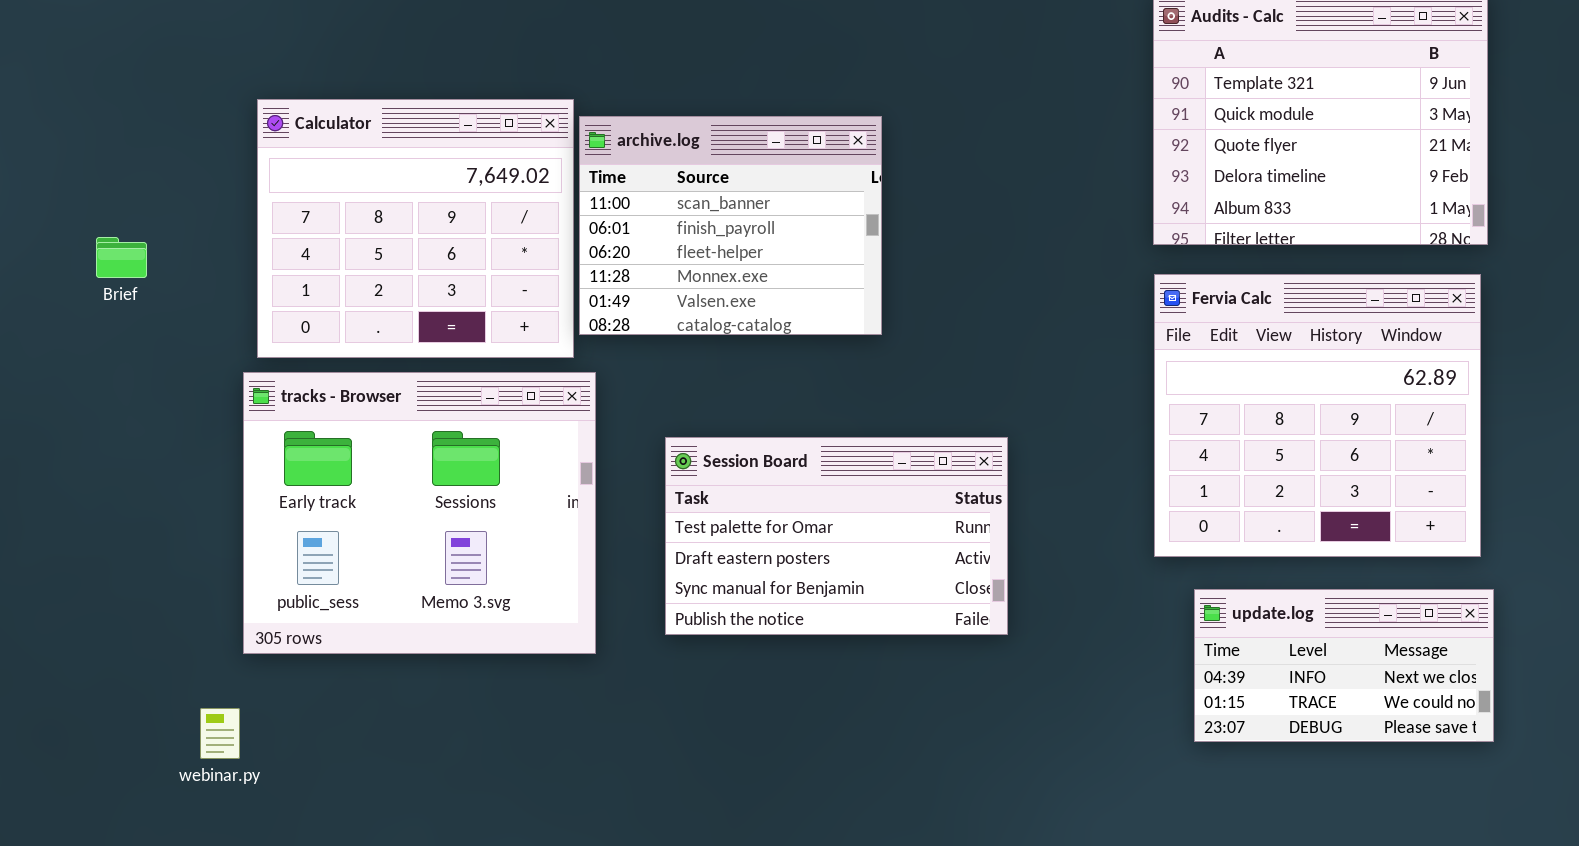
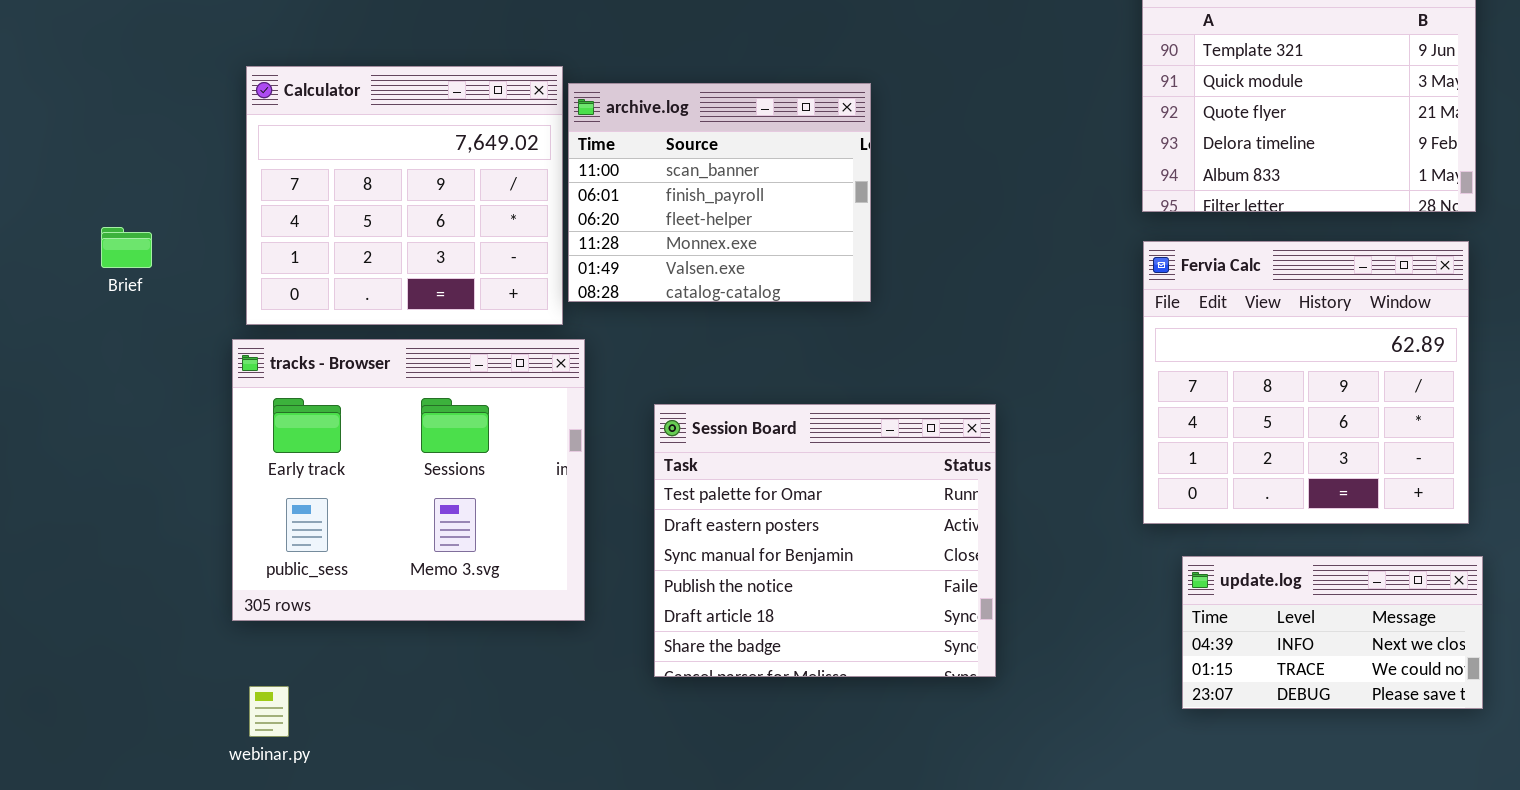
Brief: [96,237,147,278] -> [101,227,152,268], moved
Session Board: [665,437,1008,635] -> [654,404,996,677], resized
webinar.py: [200,708,240,759] -> [249,686,289,737], moved

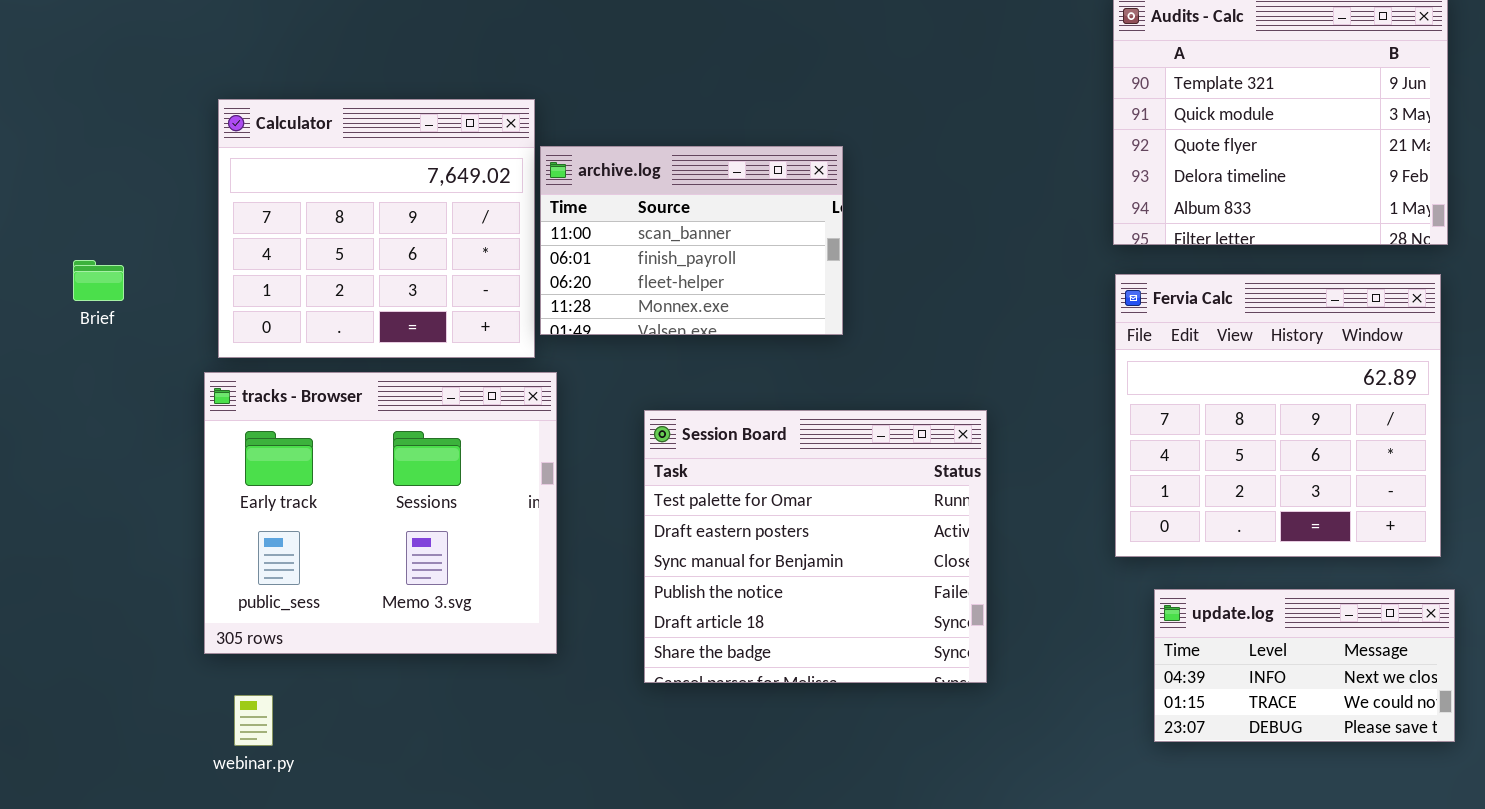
archive.log: [568,83,871,302] -> [540,146,843,335], resized
Session Board: [654,404,996,677] -> [644,410,987,683], moved
webinar.py: [249,686,289,737] -> [234,695,273,746], moved

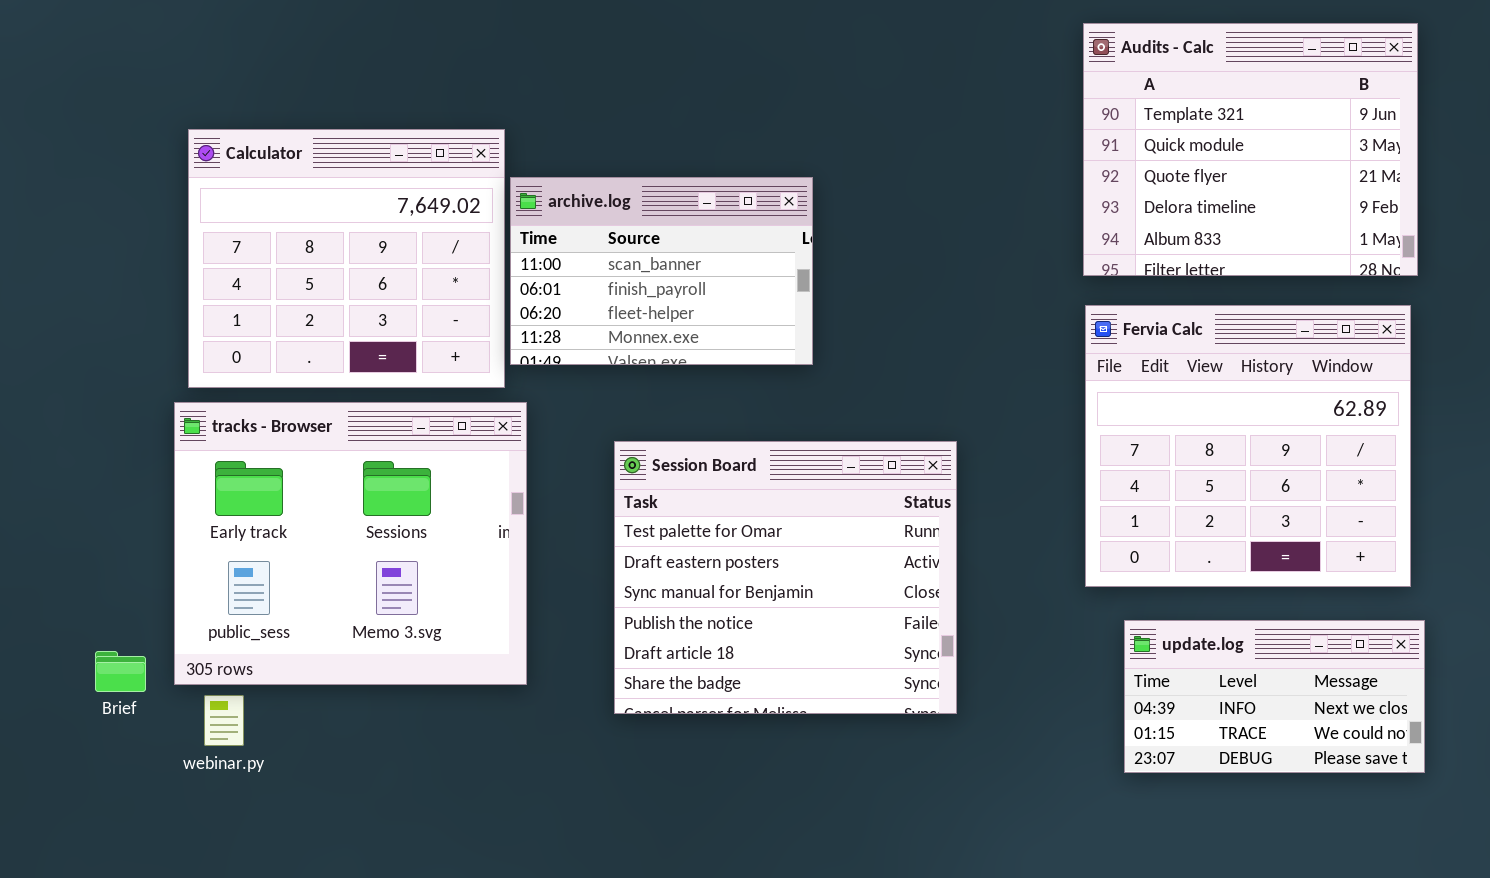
Brief: [73,260,124,301] -> [95,651,146,692], moved
webinar.py: [234,695,273,746] -> [204,695,244,746], moved

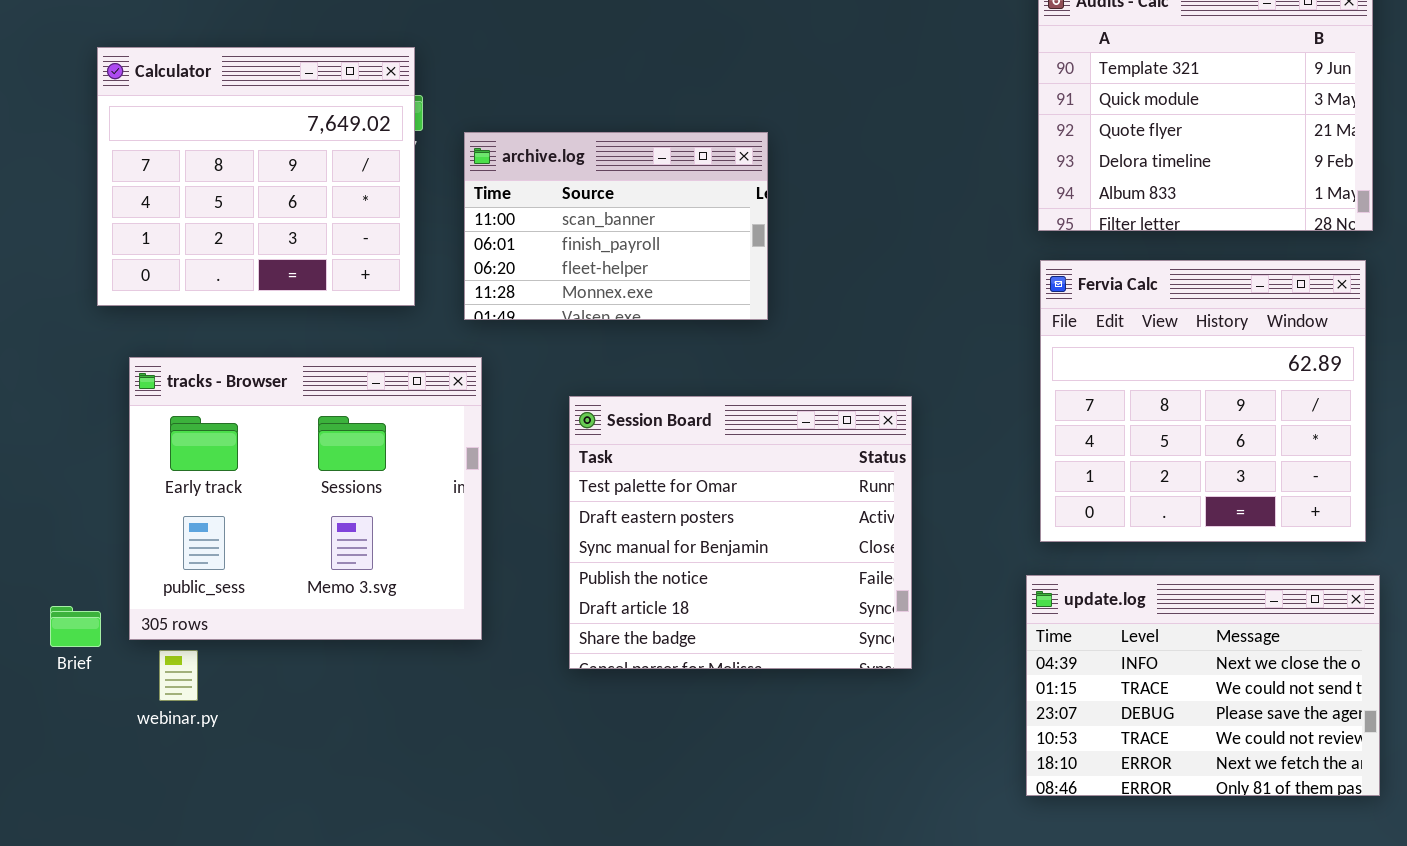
Calculator: [188,129,505,388] -> [97,47,415,306], moved
update.log: [1124,620,1425,773] -> [1026,575,1380,796], resized

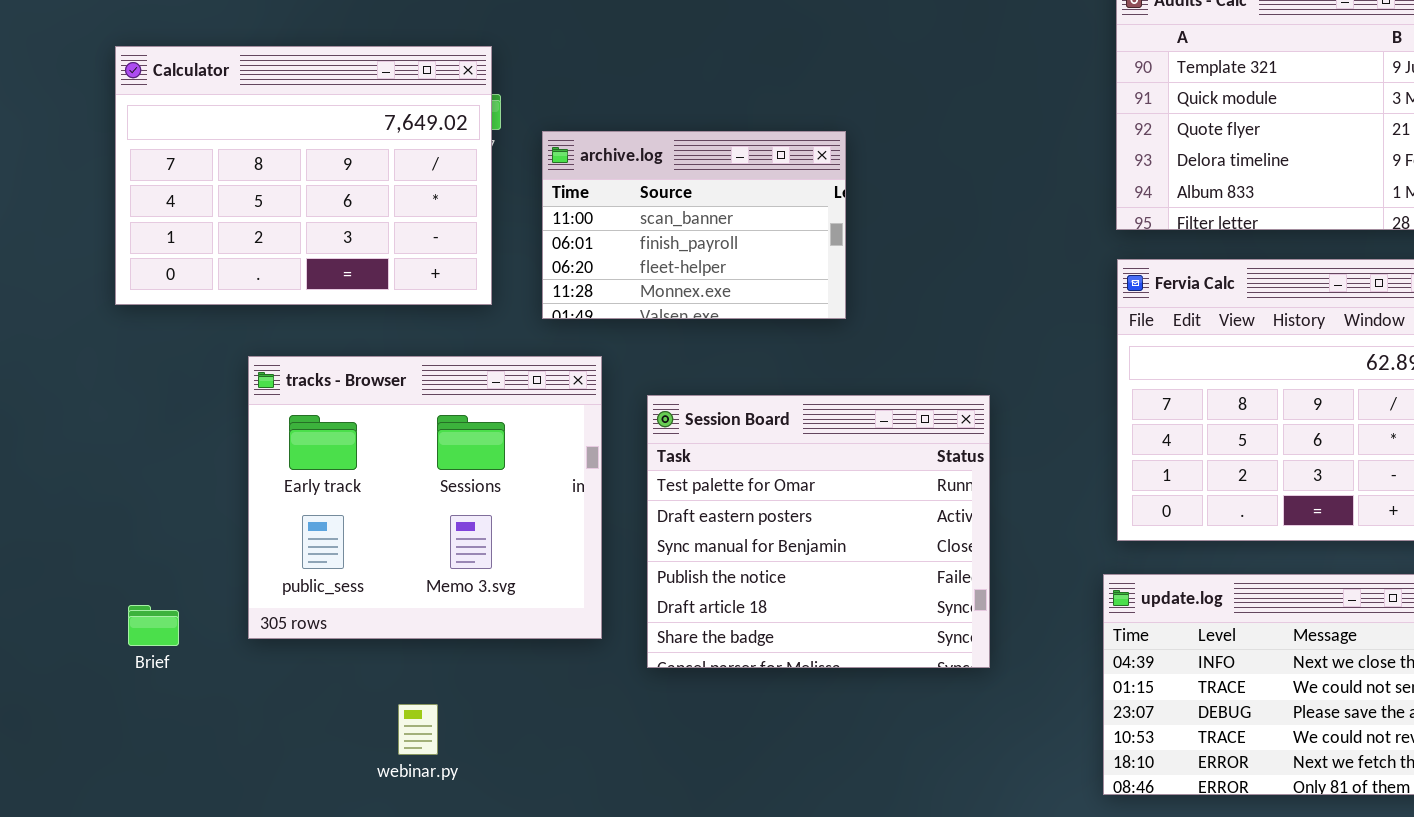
Calculator: [97,47,415,306] -> [115,46,492,305], resized
tracks - Browser: [129,357,482,640] -> [248,356,602,639], moved
webinar.py: [159,650,198,701] -> [398,704,438,755], moved

